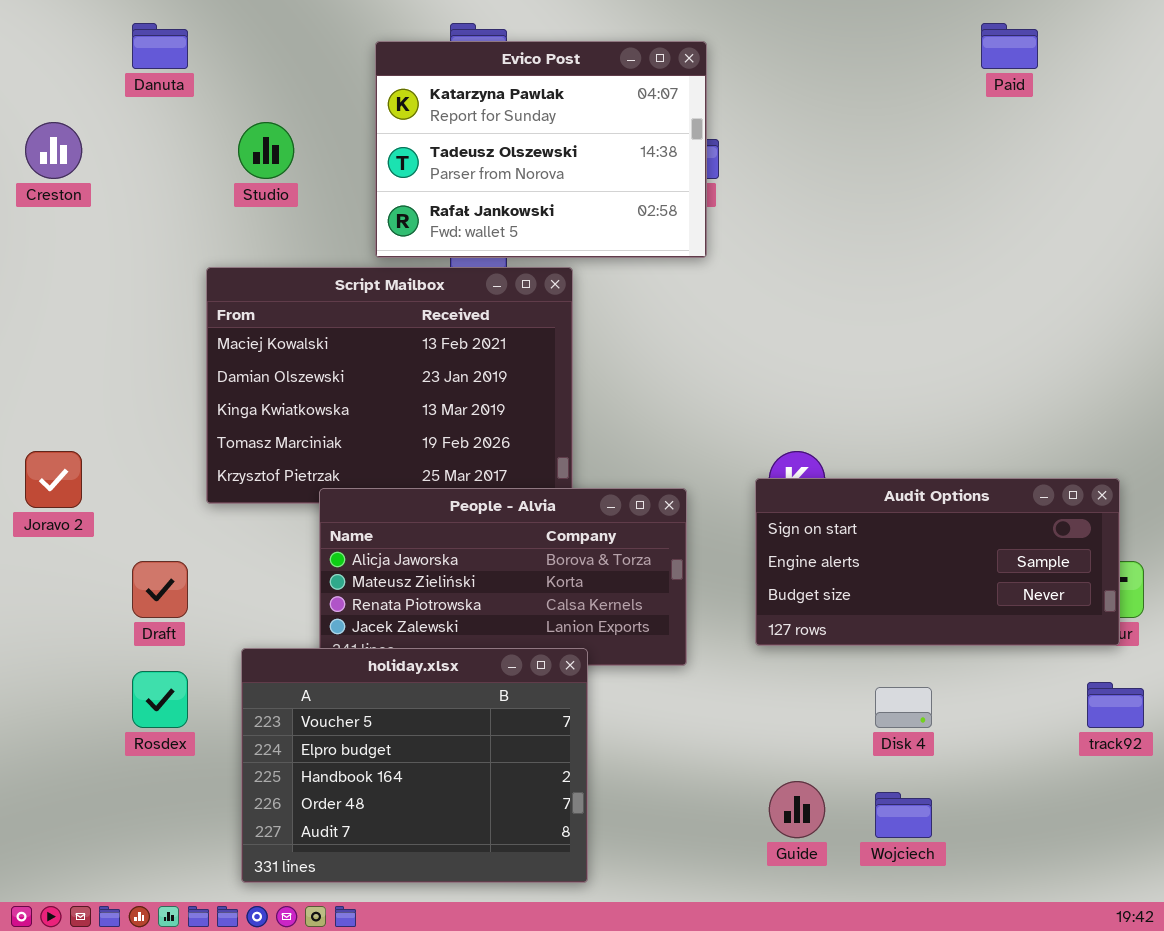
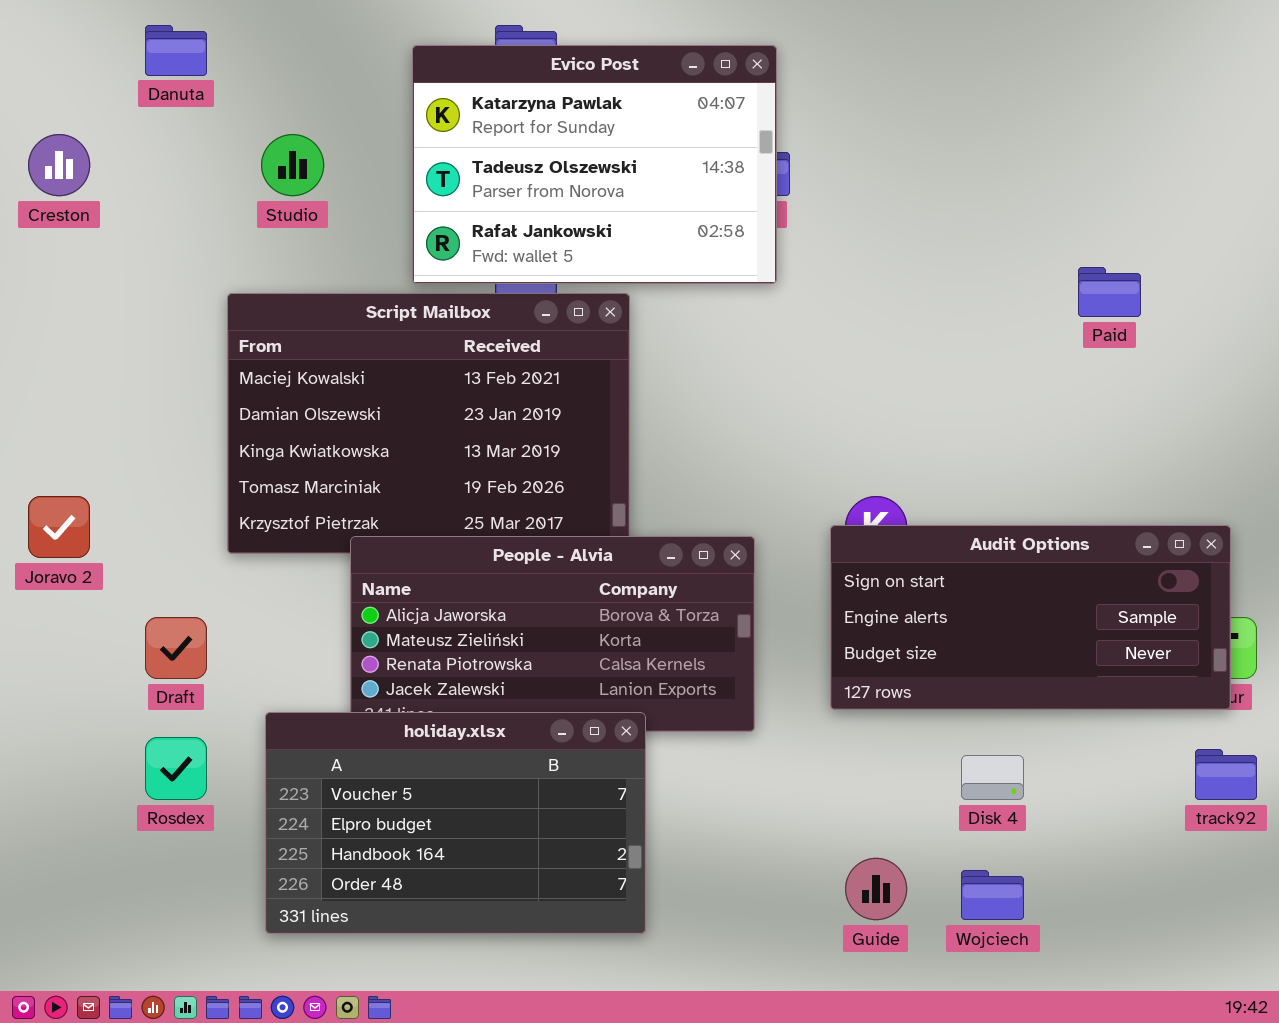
Paid: [981,23,1038,69] -> [1078,267,1141,317], moved
holiday.xlsx: [241,648,588,883] -> [265,712,646,934], resized

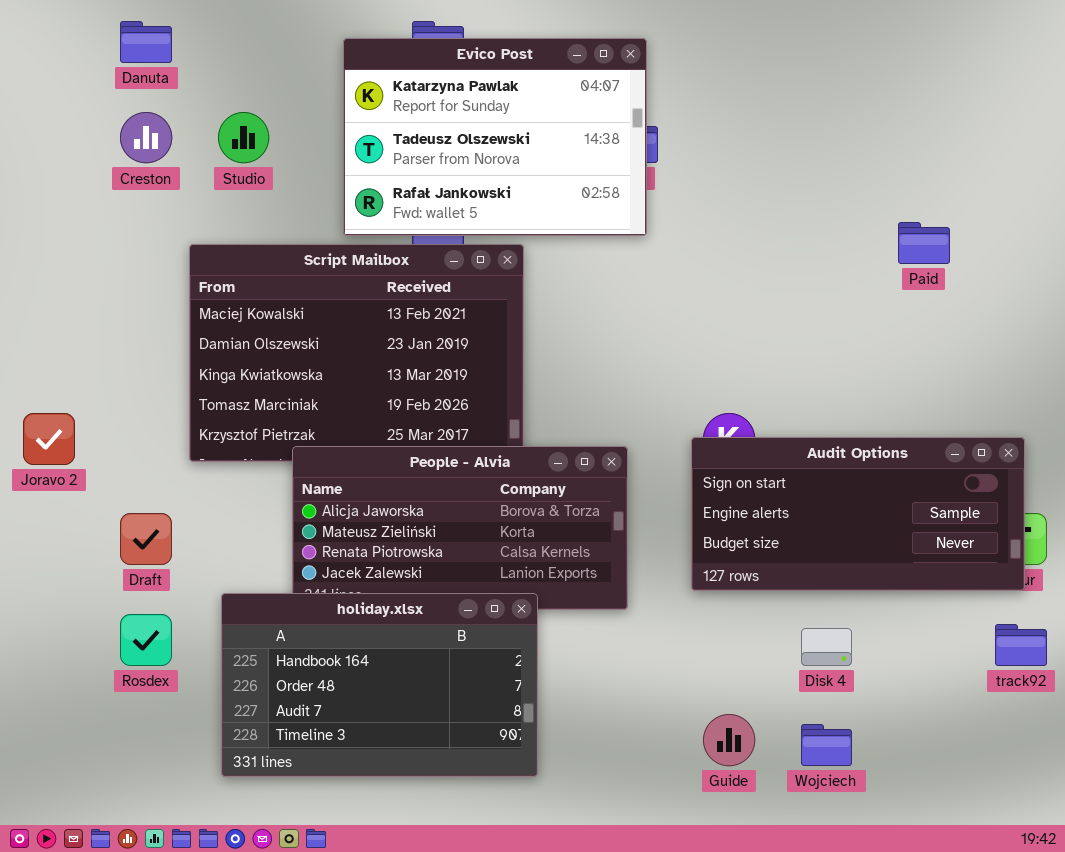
Creston: [28,134,90,196] -> [120,112,172,163], moved
holiday.xlsx: [265,712,646,934] -> [221,593,538,777], scrolled down 2 rows

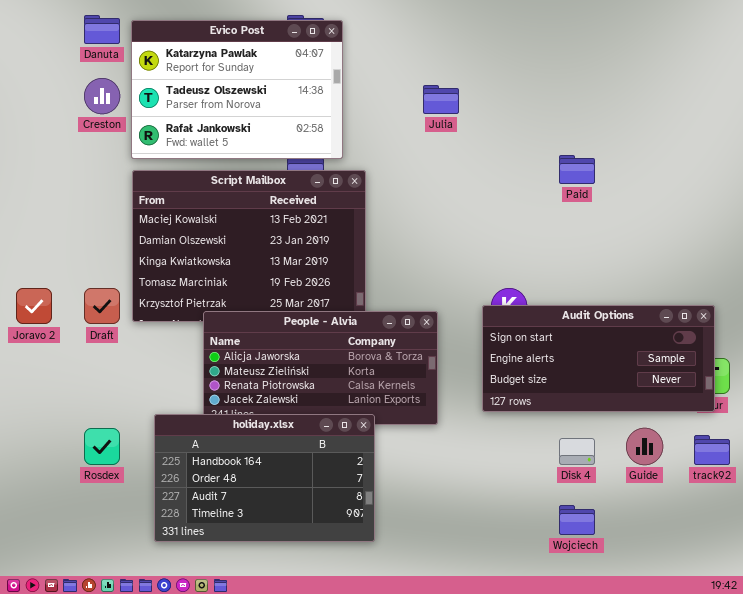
Evico Post: [343,38,647,236] -> [131,20,343,159], moved
Paid: [898,222,950,264] -> [559,155,595,184], moved
Draft: [120,513,172,565] -> [84,288,120,324], moved
Guide: [703,714,755,766] -> [626,428,663,465], moved

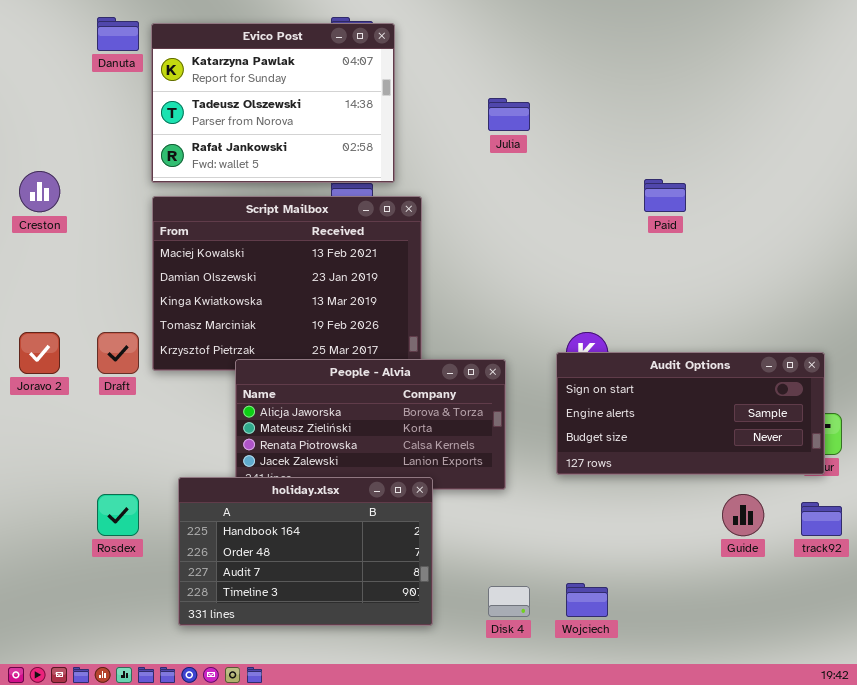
Creston: [84,78,120,114] -> [19,171,60,212], moved
Disk 4: [559,438,595,465] -> [488,586,530,617], moved
Wojciech: [559,505,595,535] -> [566,583,608,617], moved

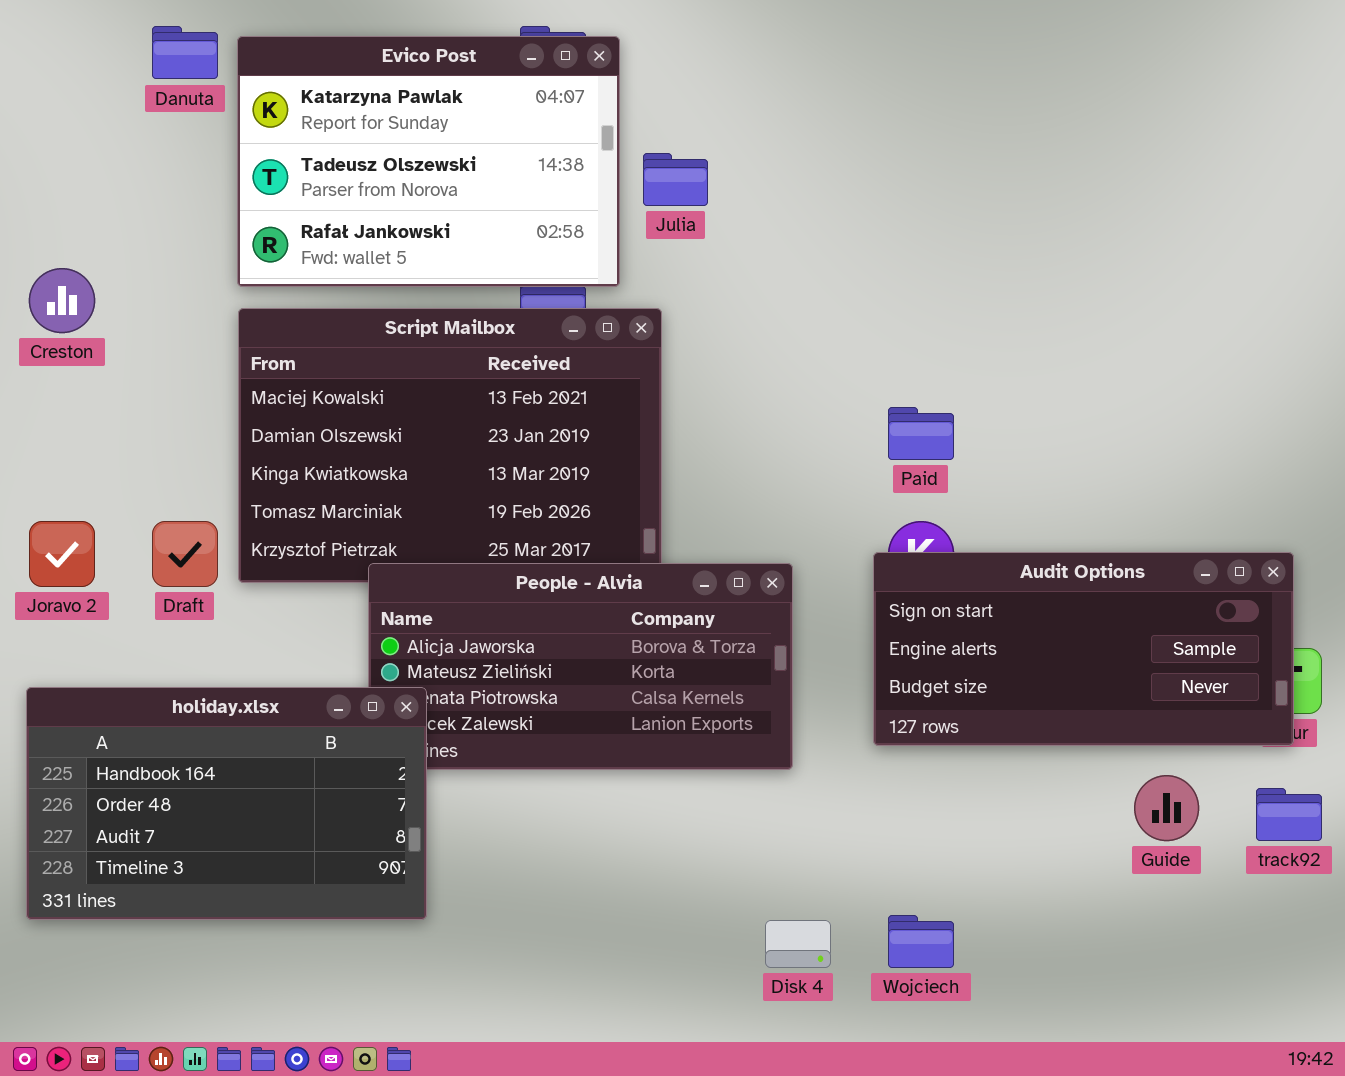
Julia: [488,98,530,131] -> [643,153,708,206], moved
Paid: [644,179,686,212] -> [888,407,954,460], moved
holiday.xlsx: [178,477,433,626] -> [26,687,427,920], moved

